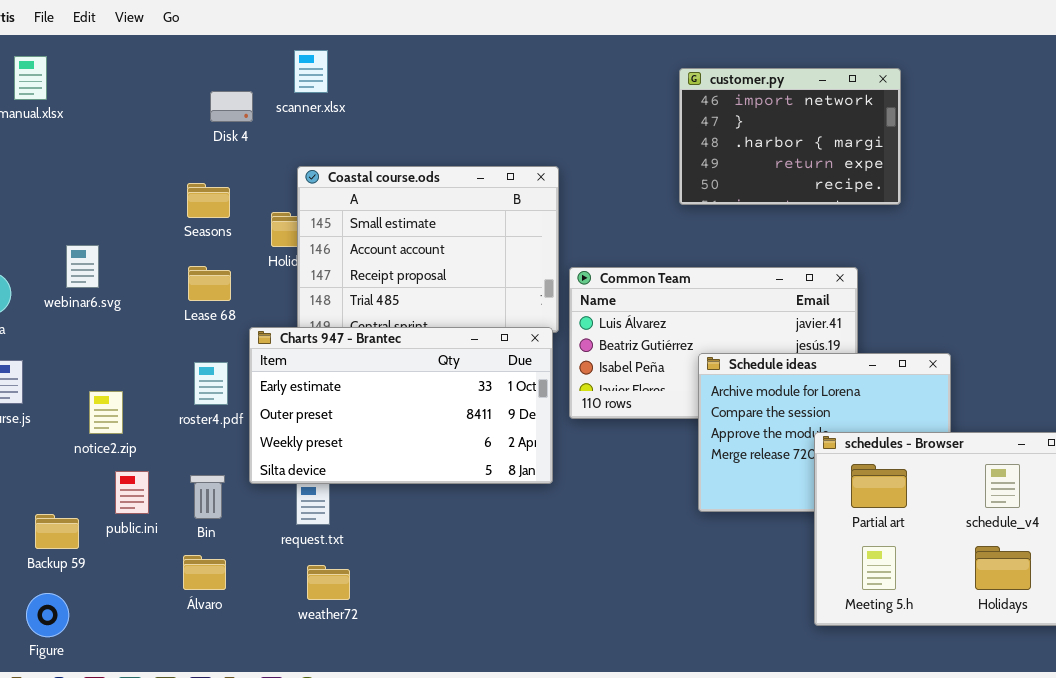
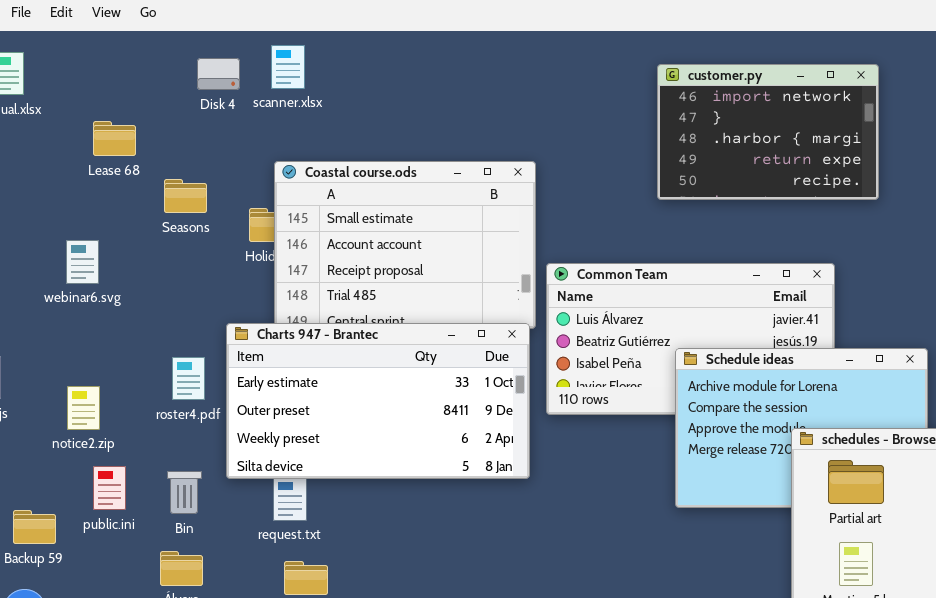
Disk 4: [210,91,253,122] -> [197,58,240,90], moved
webinar6.svg: [66,245,99,288] -> [66,240,99,284], moved
Lease 68: [188,266,231,301] -> [93,121,136,156], moved

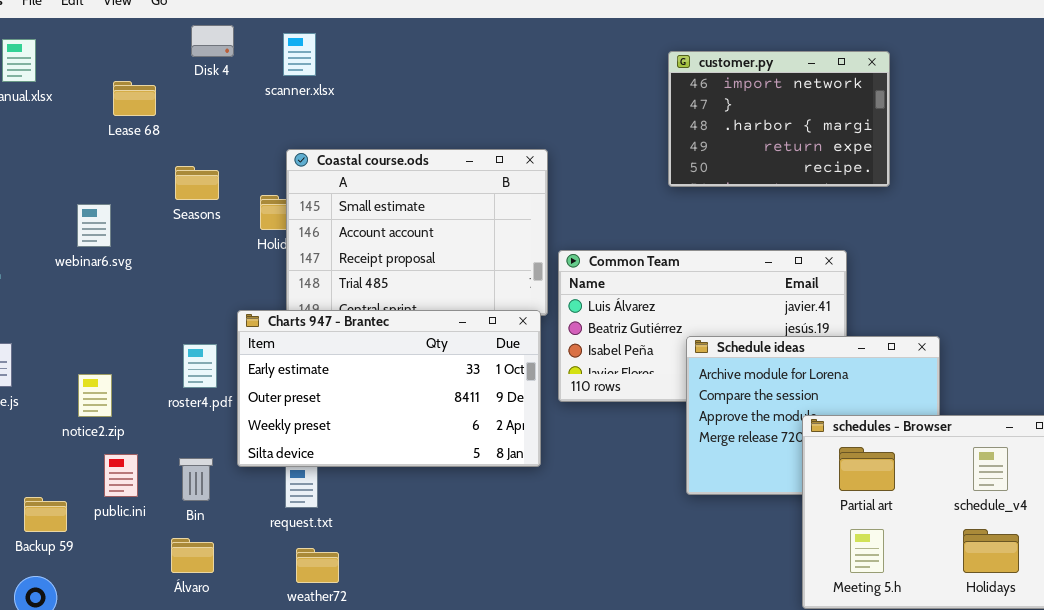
Disk 4: [197,58,240,90] -> [191,25,234,57], moved
Lease 68: [93,121,136,156] -> [113,81,156,116], moved
webinar6.svg: [66,240,99,284] -> [77,204,111,247], moved

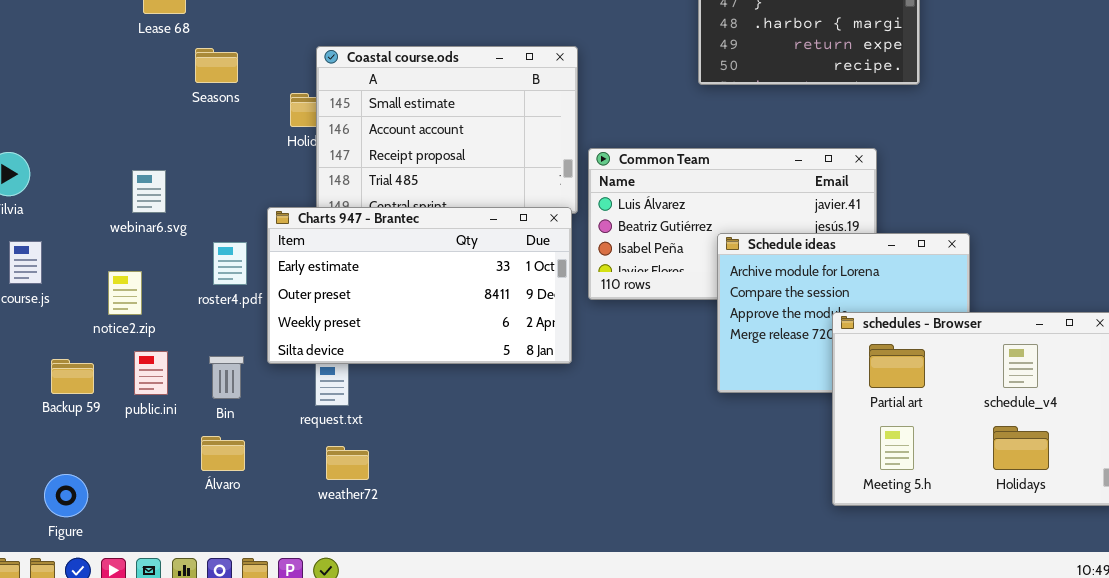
Seasons: [175,166,219,200] -> [195,48,238,83], moved
webinar6.svg: [77,204,111,247] -> [132,170,166,213], moved
Backup 59: [24,497,67,532] -> [51,359,94,394], moved

